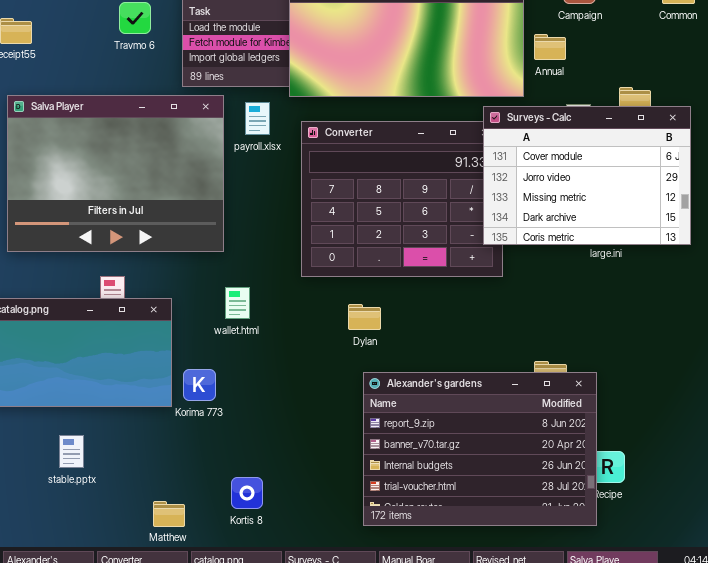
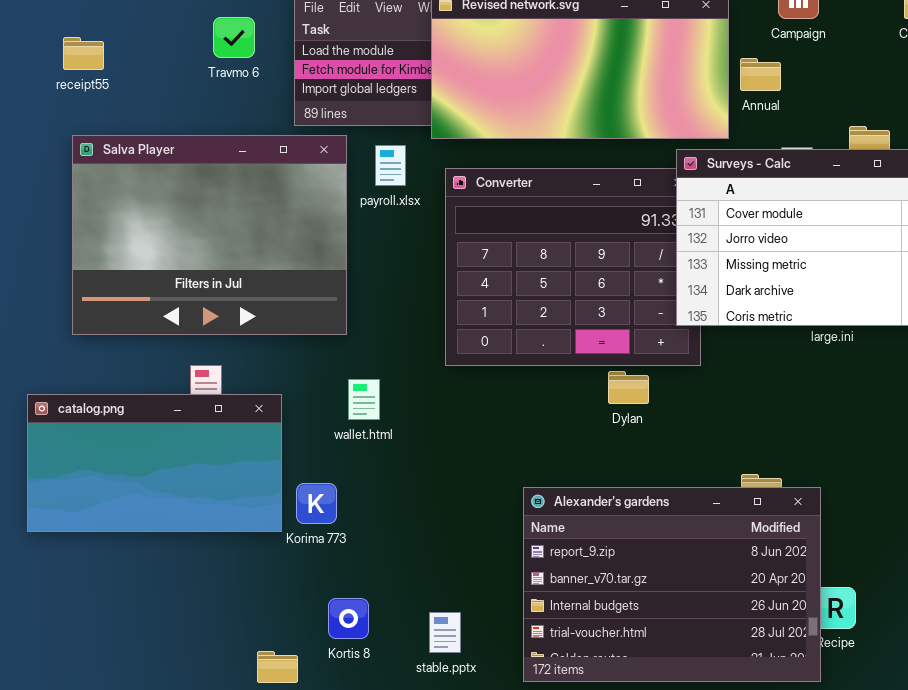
Dylan: [348,304,381,330] -> [608,371,649,404], moved
stable.pptx: [59,435,84,468] -> [429,612,461,653], moved
Kortis 8: [231,477,263,509] -> [328,598,369,639], moved

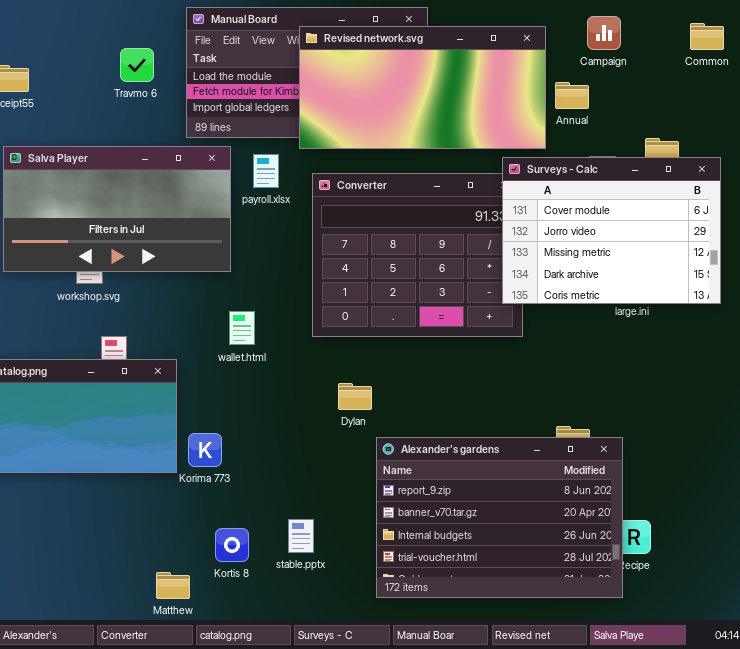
Salva Player: [72,135,347,335] -> [3,146,231,272], resized
Dylan: [608,371,649,404] -> [338,383,372,410], moved
wallet.html: [348,379,380,420] -> [229,311,255,345], moved
stable.pptx: [429,612,461,653] -> [288,519,314,553], moved

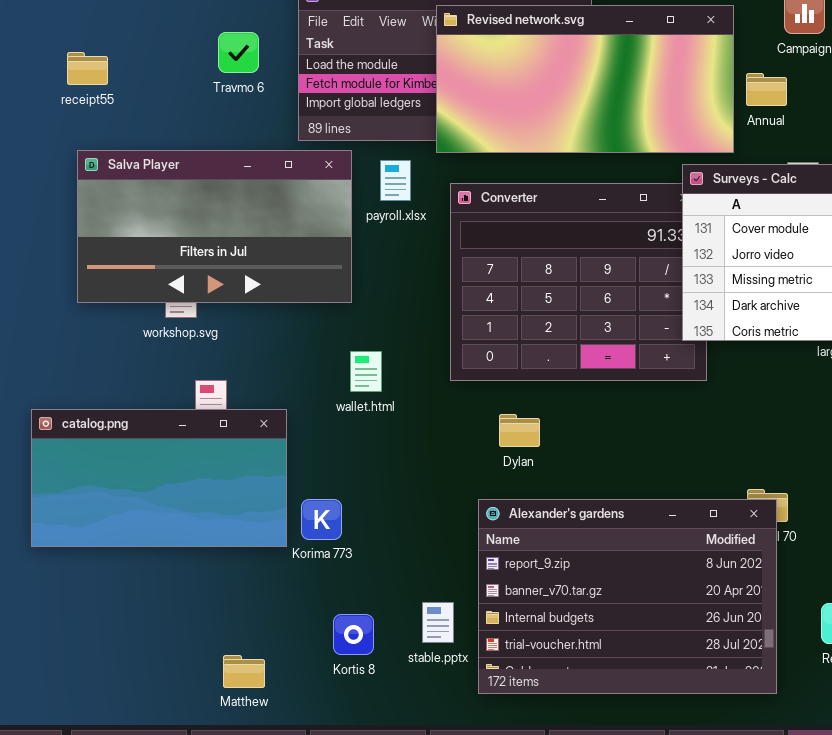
Dylan: [338,383,372,410] -> [499,414,540,447], moved
Alexander's gardens: [376,437,623,598] -> [478,499,777,694], moved
Matthew: [156,572,190,599] -> [223,655,265,688], moved

